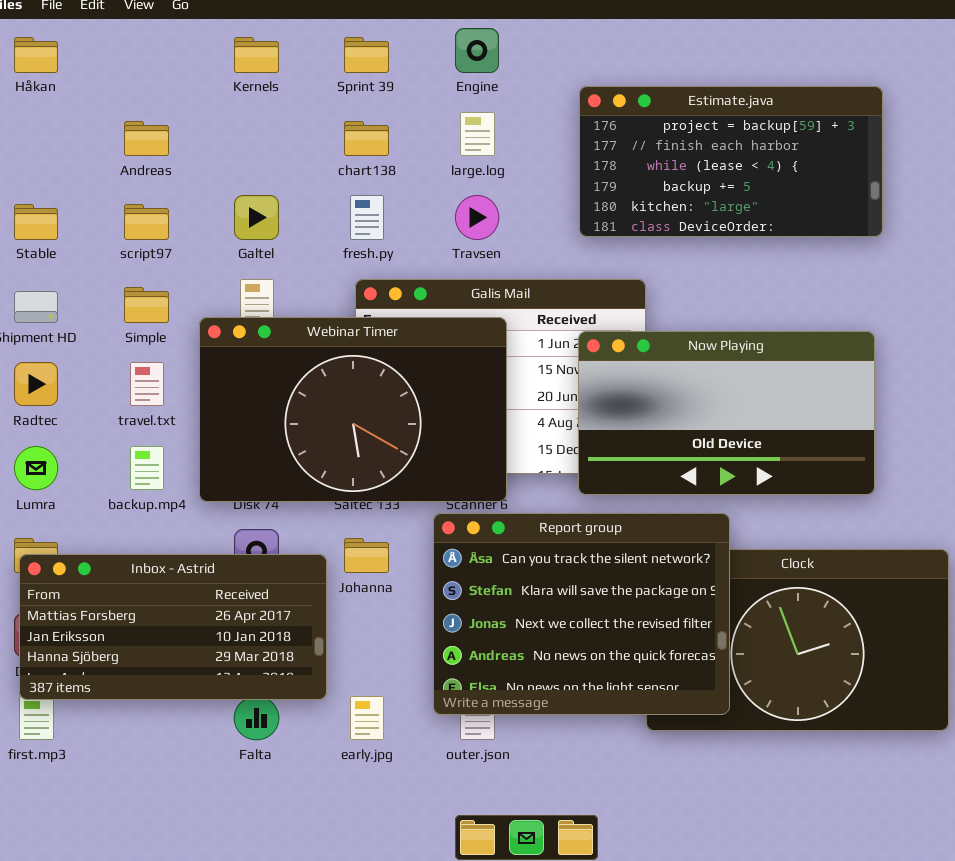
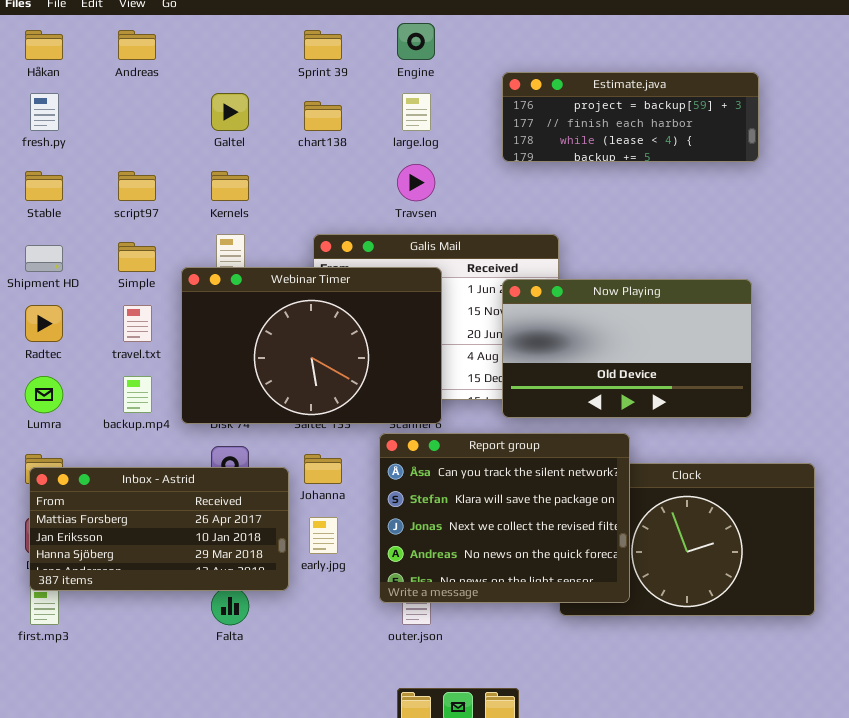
Kernels: [234,37,279,73] -> [211,171,249,201], moved
Estimate.java: [579,86,883,237] -> [502,72,759,162], resized
Andreas: [124,121,169,156] -> [118,30,156,60], moved
Galtel: [234,195,279,240] -> [211,93,249,131], moved
fresh.py: [350,195,384,240] -> [30,93,59,131], moved
early.jpg: [350,696,384,740] -> [309,517,338,554], moved

